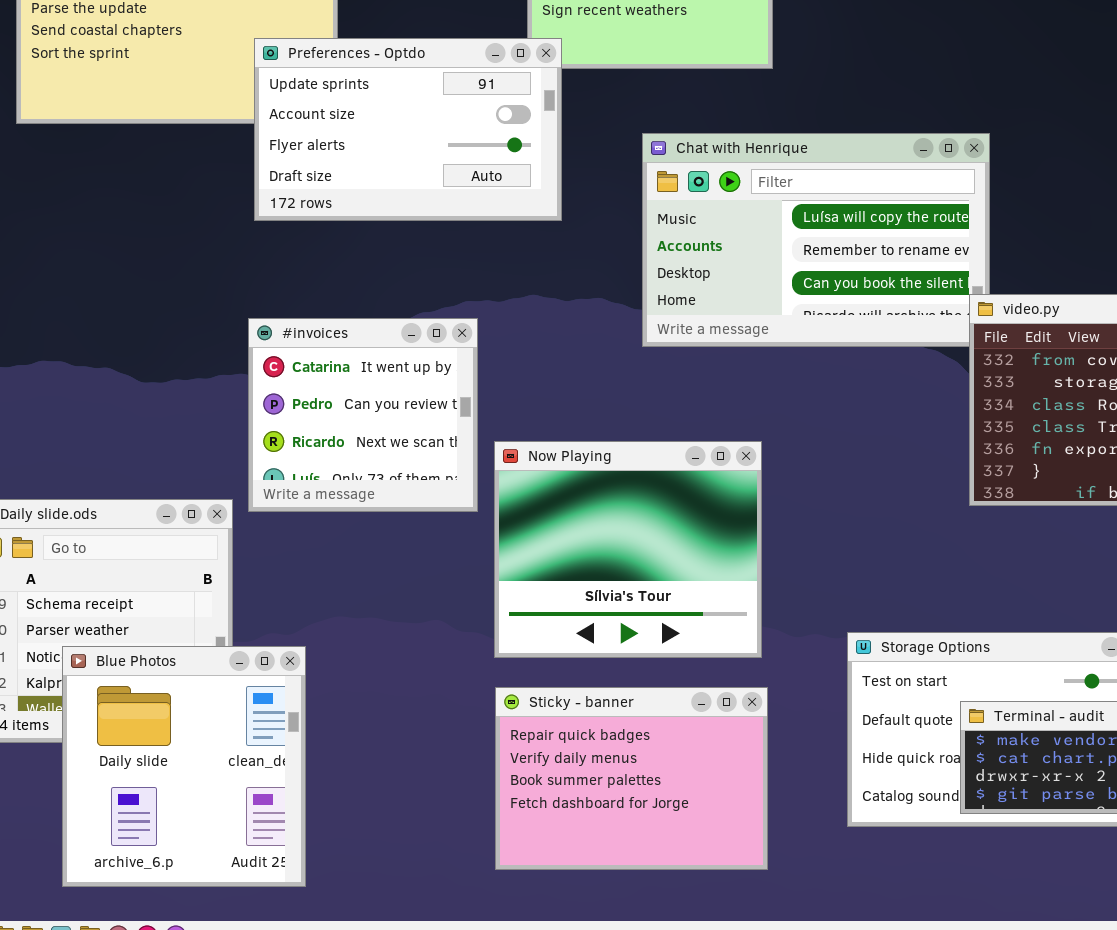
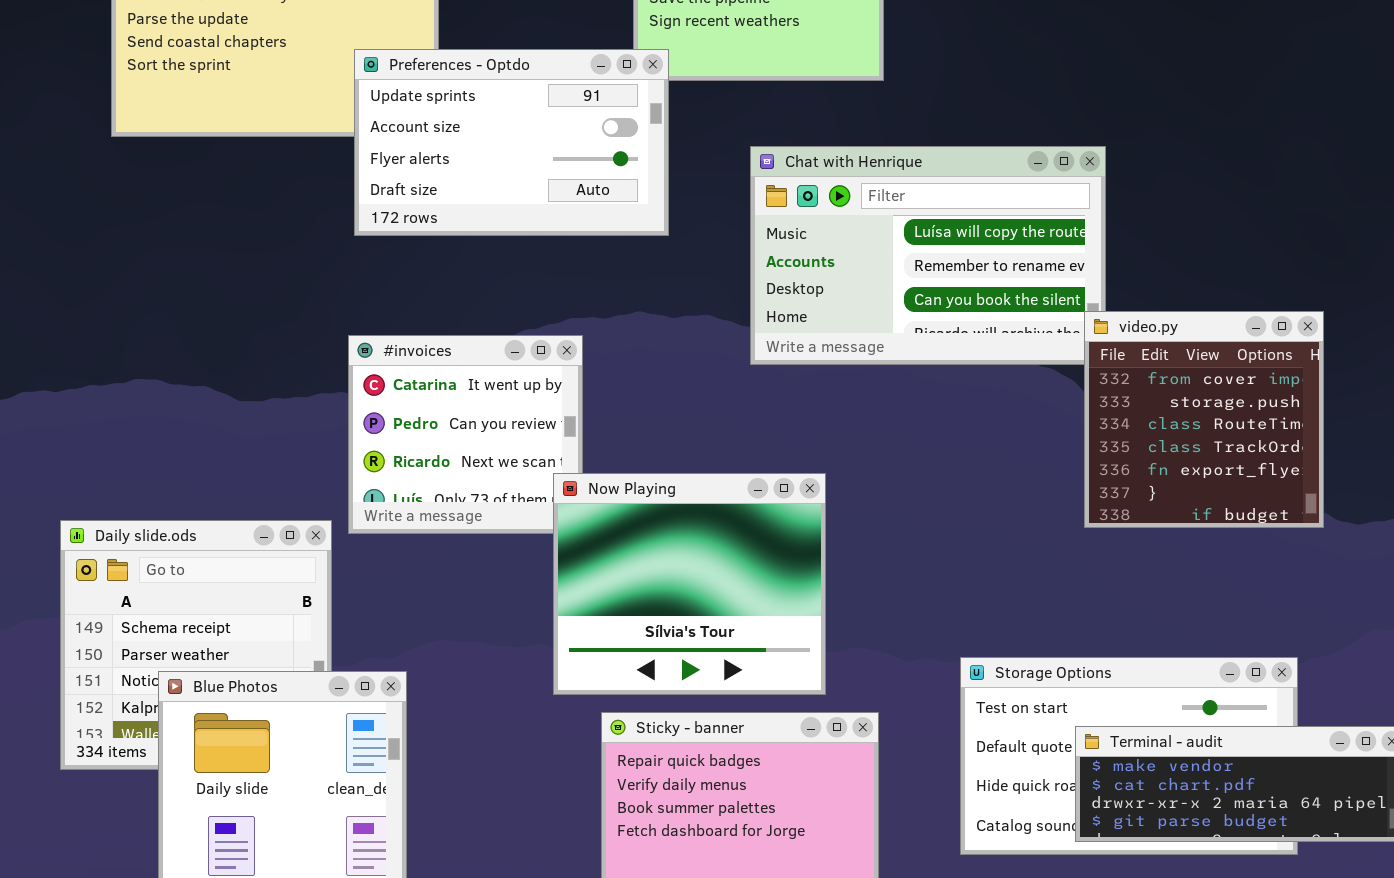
Now Playing: [494,441,762,658] -> [553,473,826,695], moved

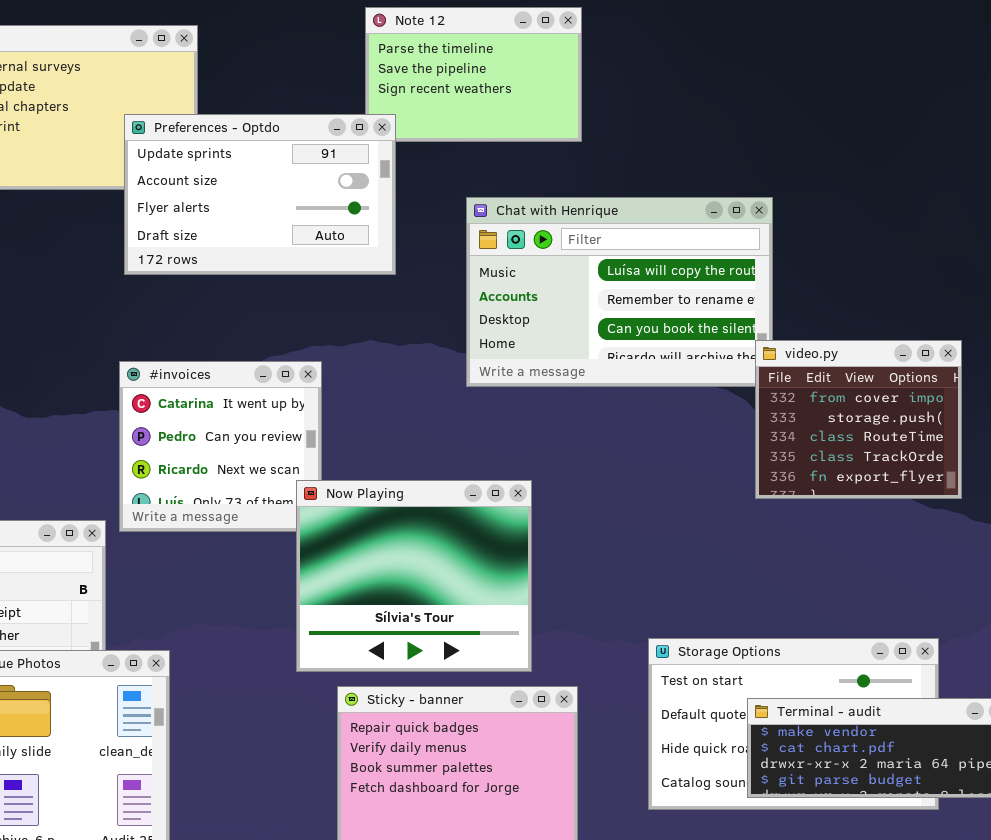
video.py: [1084,311,1324,528] -> [755,340,962,499], resized

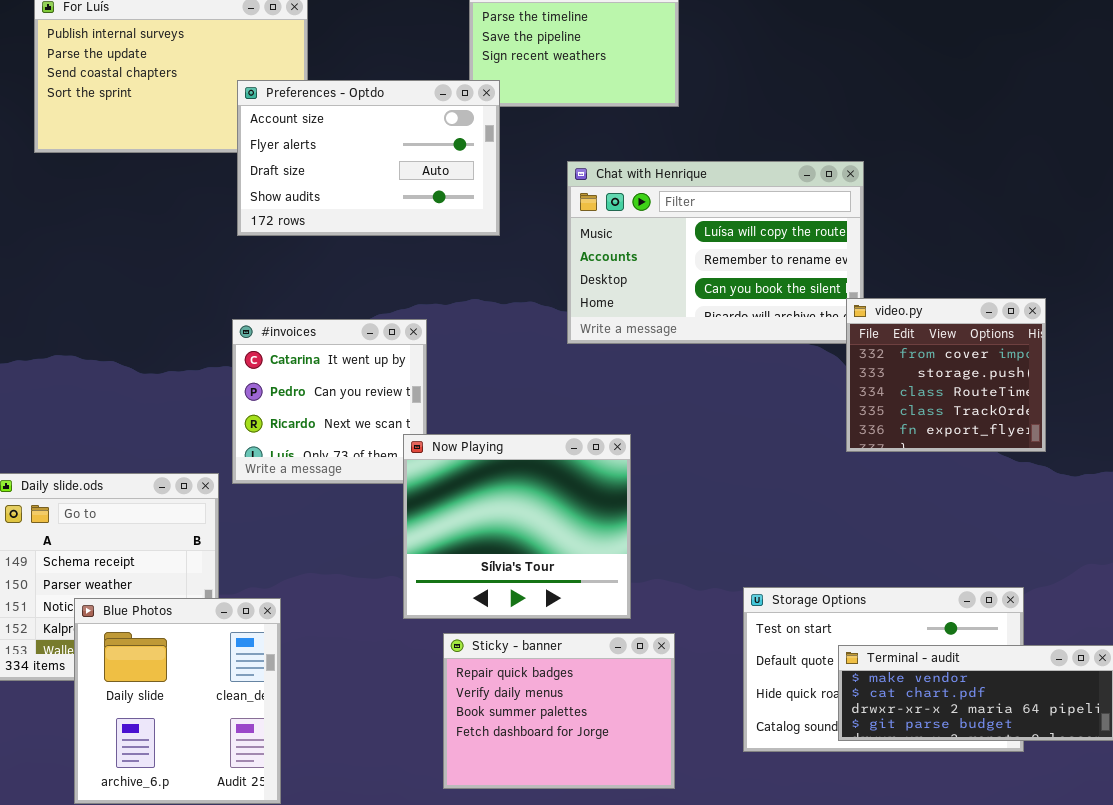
Preferences - Optdo: [124,114,396,275] -> [237,80,500,236], scrolled down 1 row

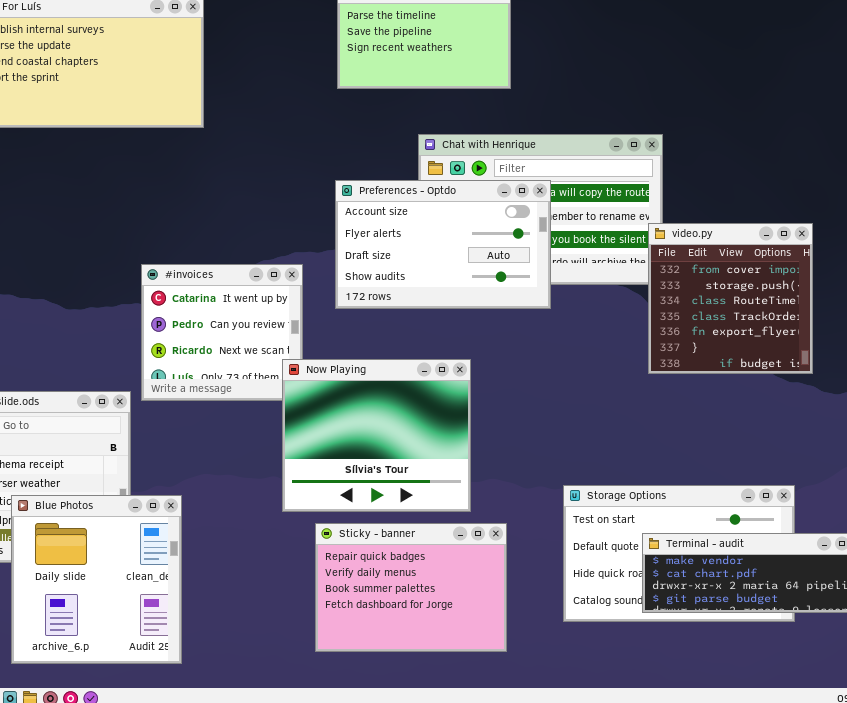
Preferences - Optdo: [237,80,500,236] -> [335,180,551,309], moved
video.py: [846,298,1046,452] -> [648,223,813,374], resized

